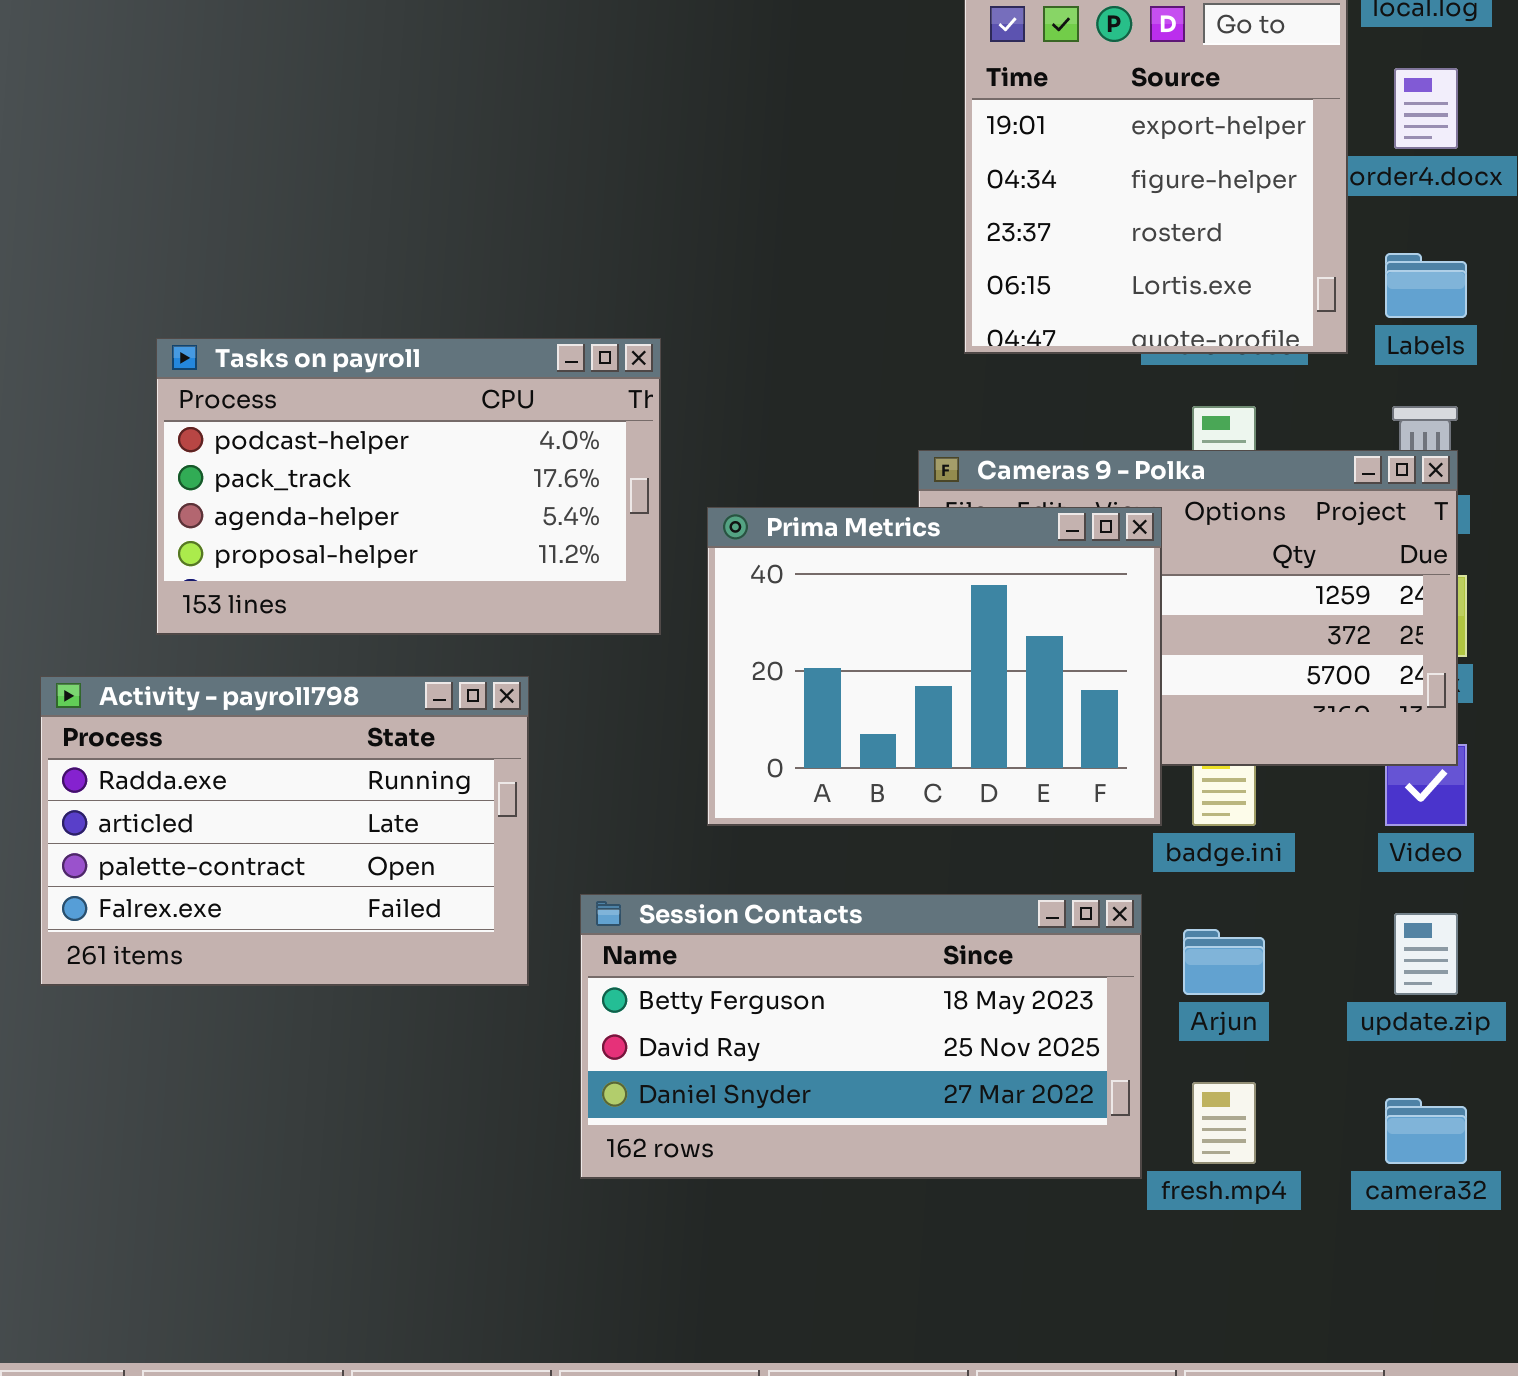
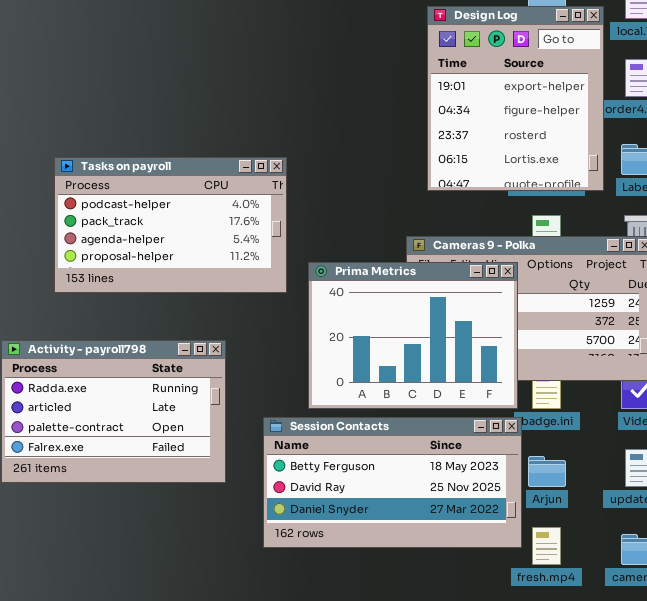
Tasks on payroll: [156,338,661,635] -> [54,157,287,293], moved
Session Contacts: [580,894,1142,1179] -> [263,417,522,548], moved

